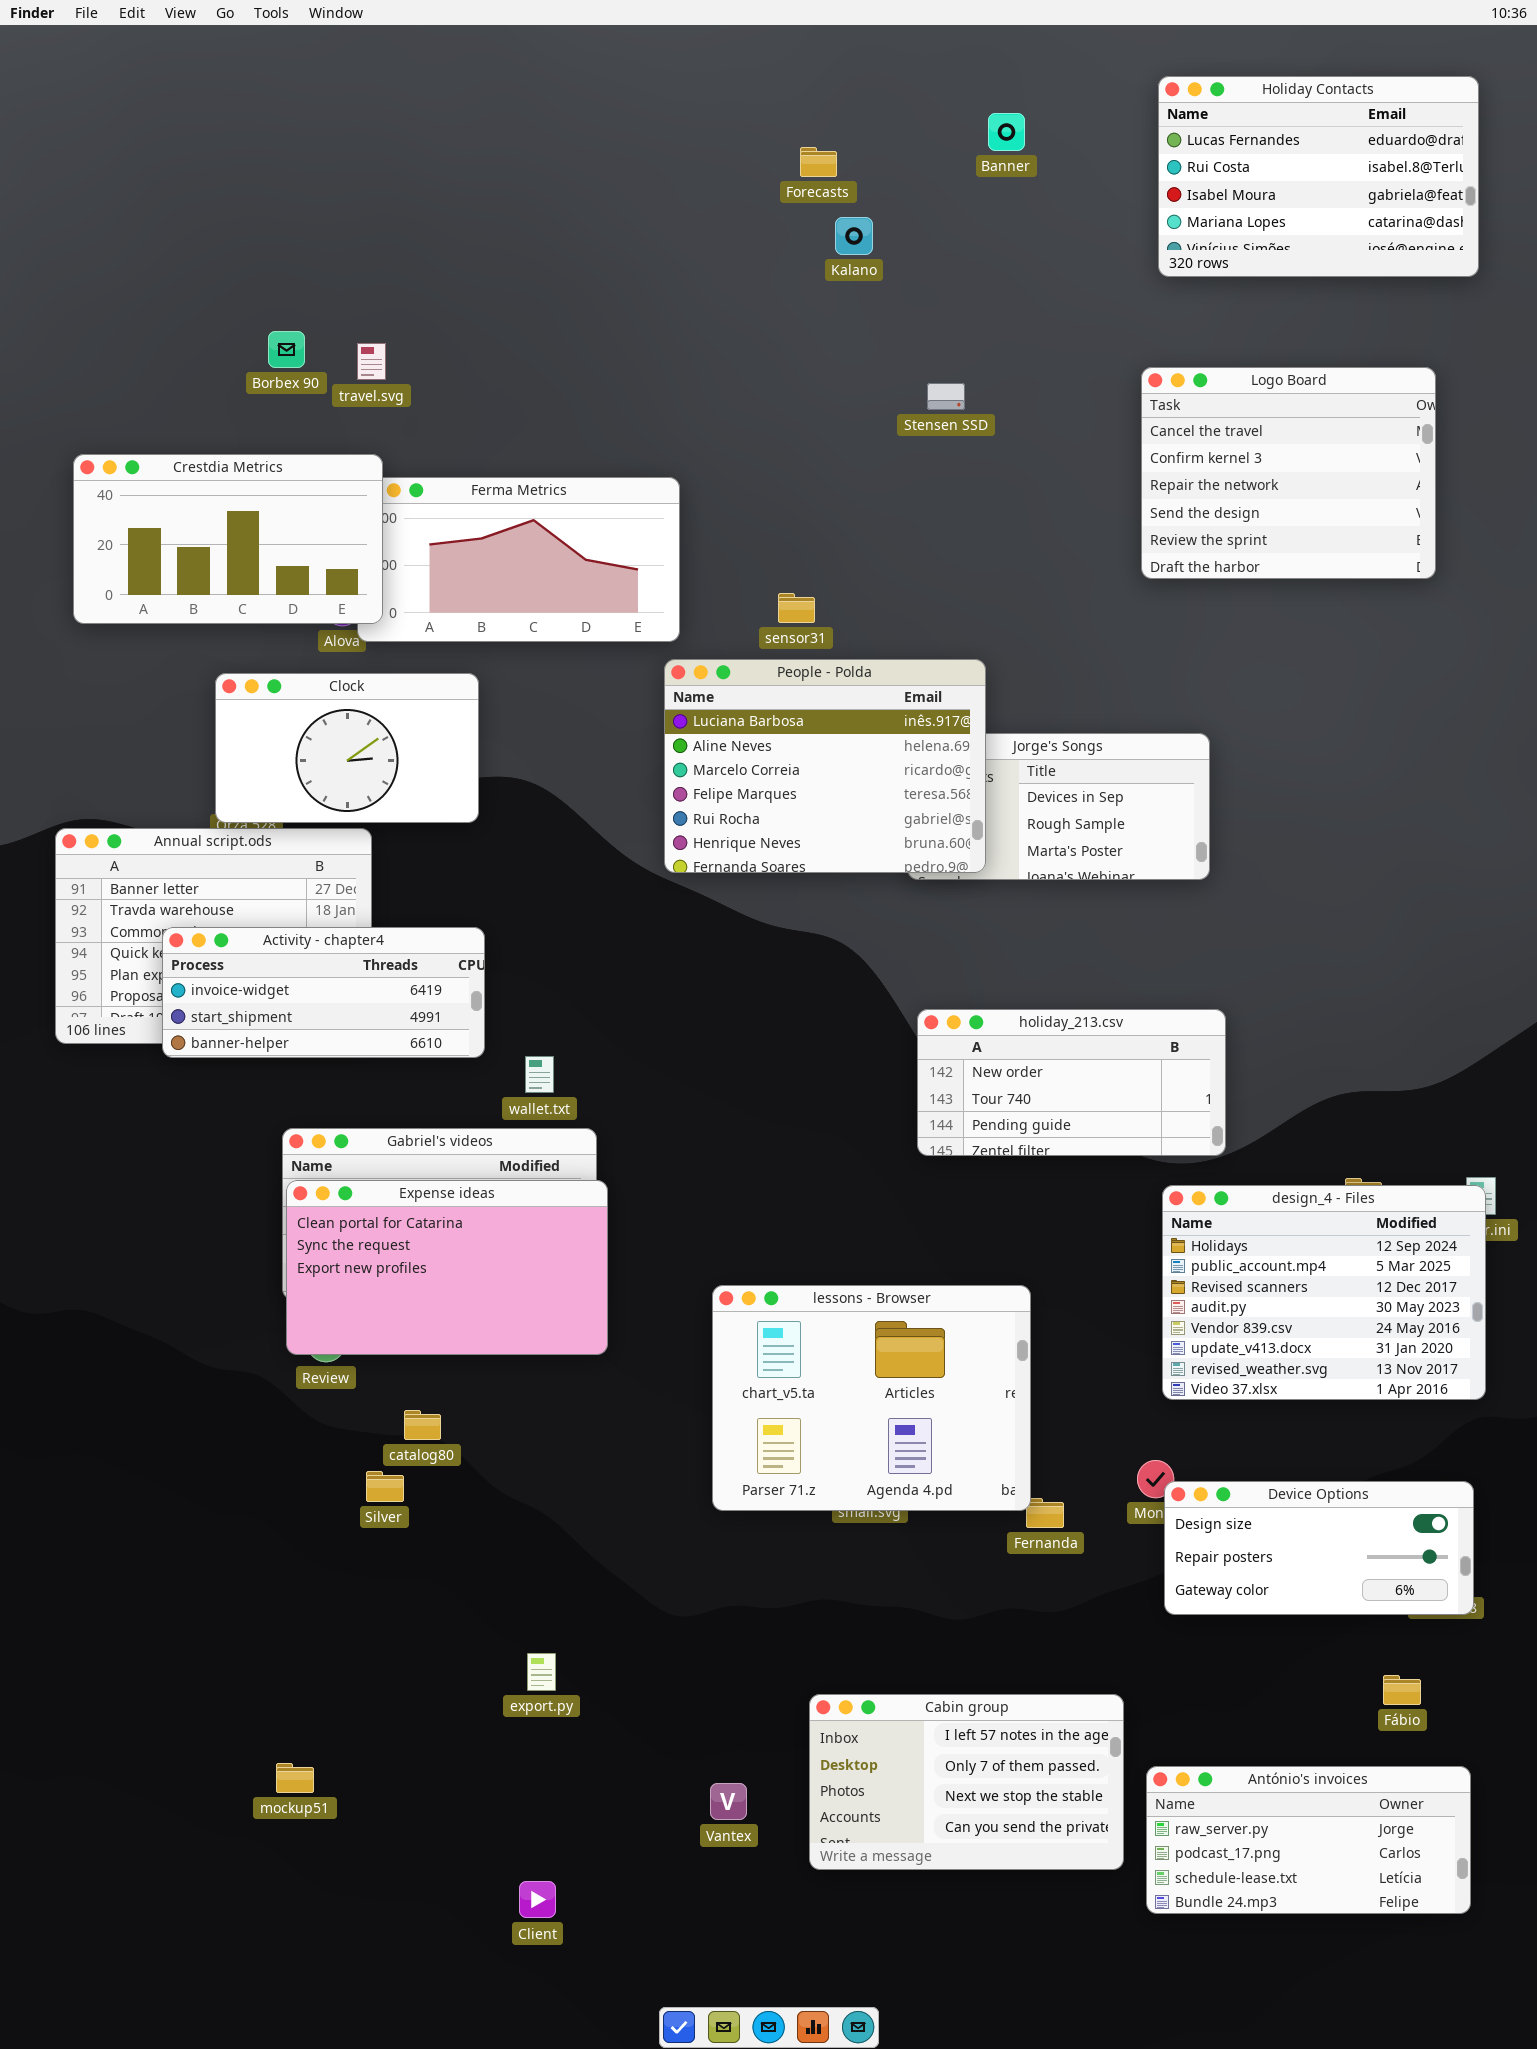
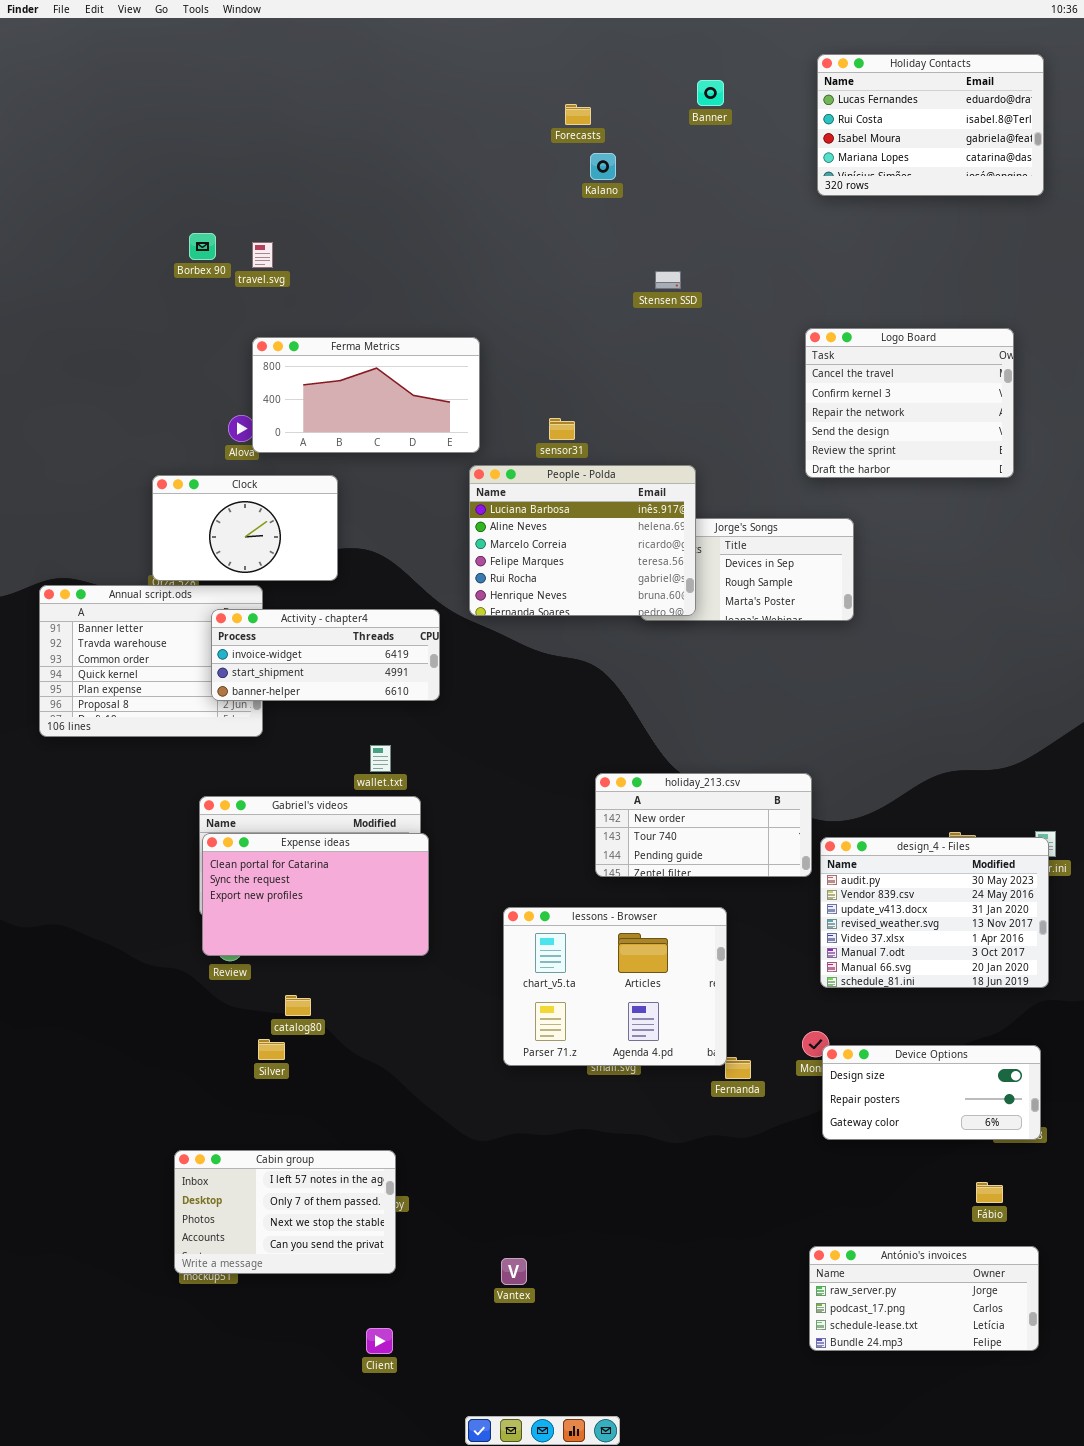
Logo Board: [1141,367,1436,579] -> [805,328,1014,478], moved
Crestdia Metrics: [73,454,383,624] -> none, closed
Activity - chapter4: [162,927,485,1058] -> [211,609,440,701], moved
holiday_213.csv: [917,1009,1226,1156] -> [595,773,812,877], moved
design_4 - Files: [1162,1185,1486,1400] -> [820,837,1049,988], scrolled down 3 rows
Cabin group: [809,1694,1124,1870] -> [174,1150,396,1274], moved

